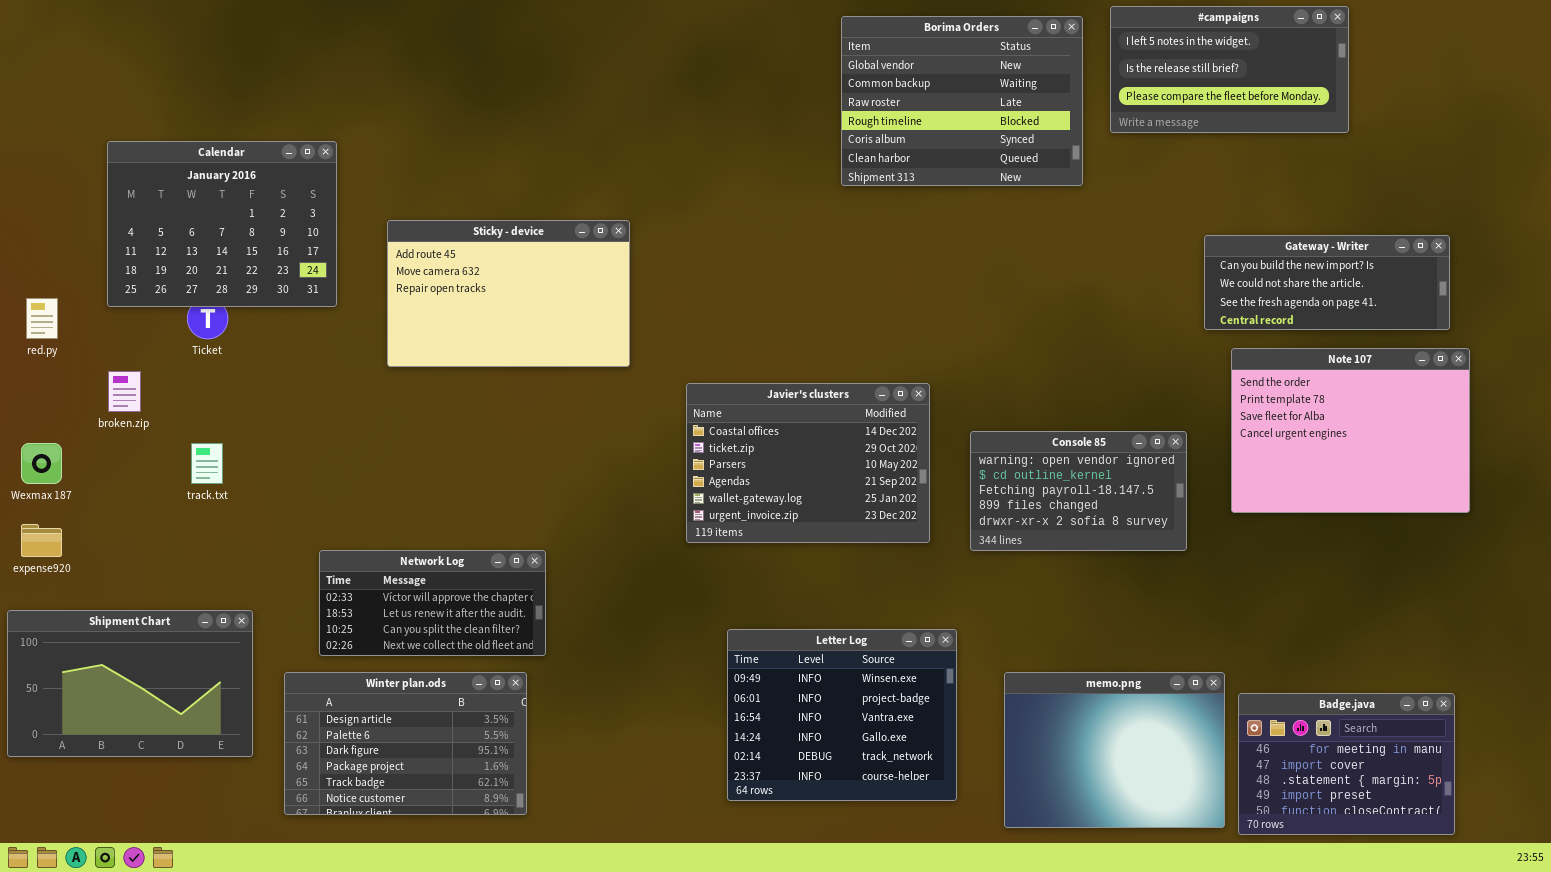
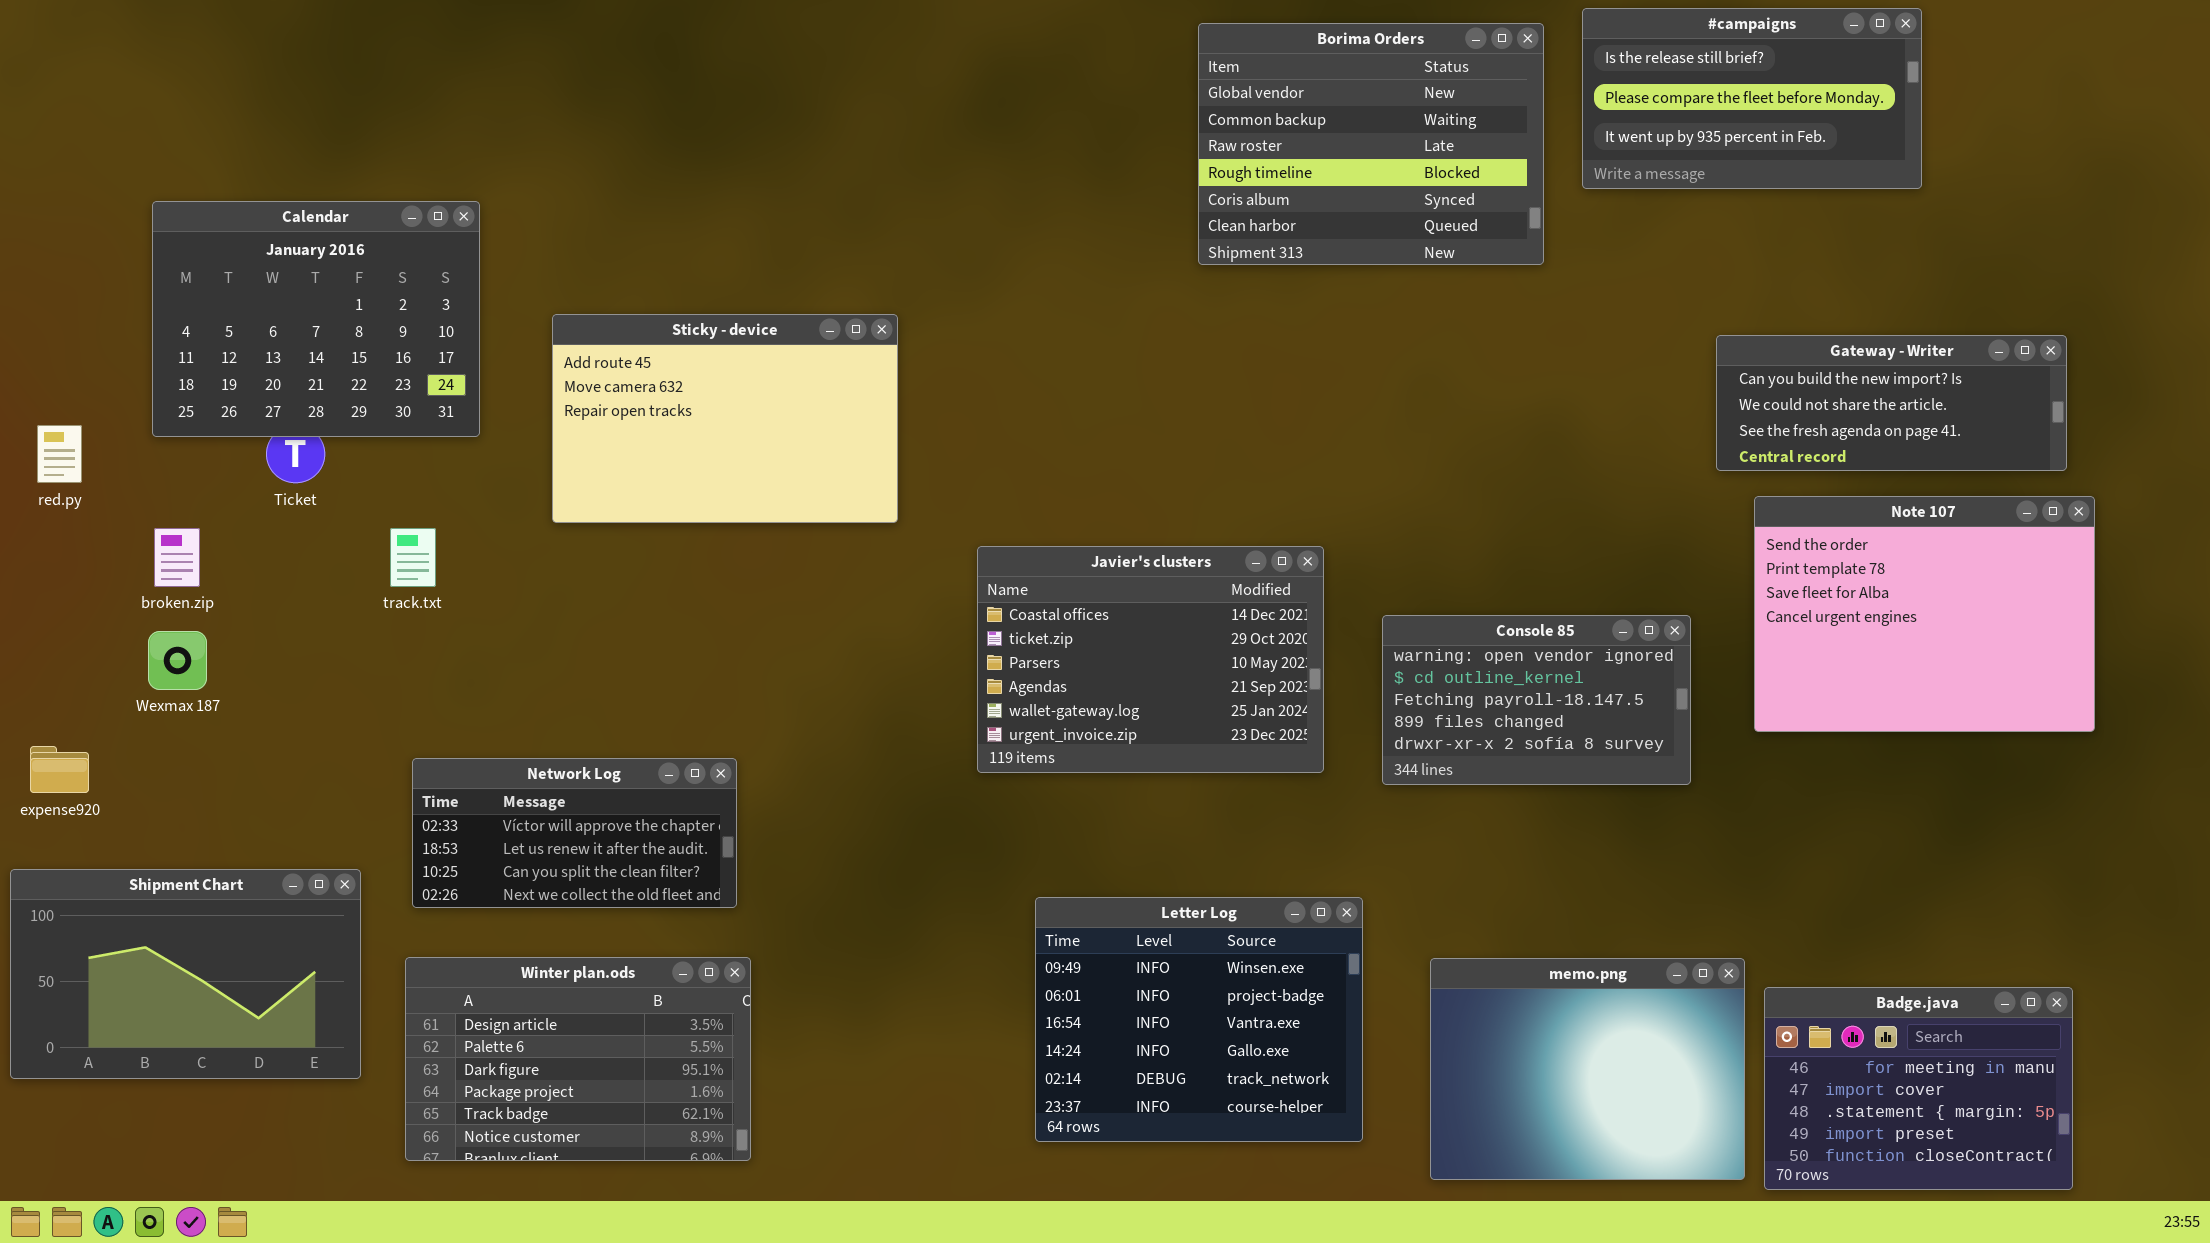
#campaigns: [1110,6,1349,133] -> [1582,8,1922,189], scrolled down 1 row
Wexmax 187: [21,443,62,484] -> [148,631,207,690], moved
track.txt: [191,443,223,484] -> [390,528,436,587], moved
Network Log: [319,550,546,656] -> [412,758,737,908], moved

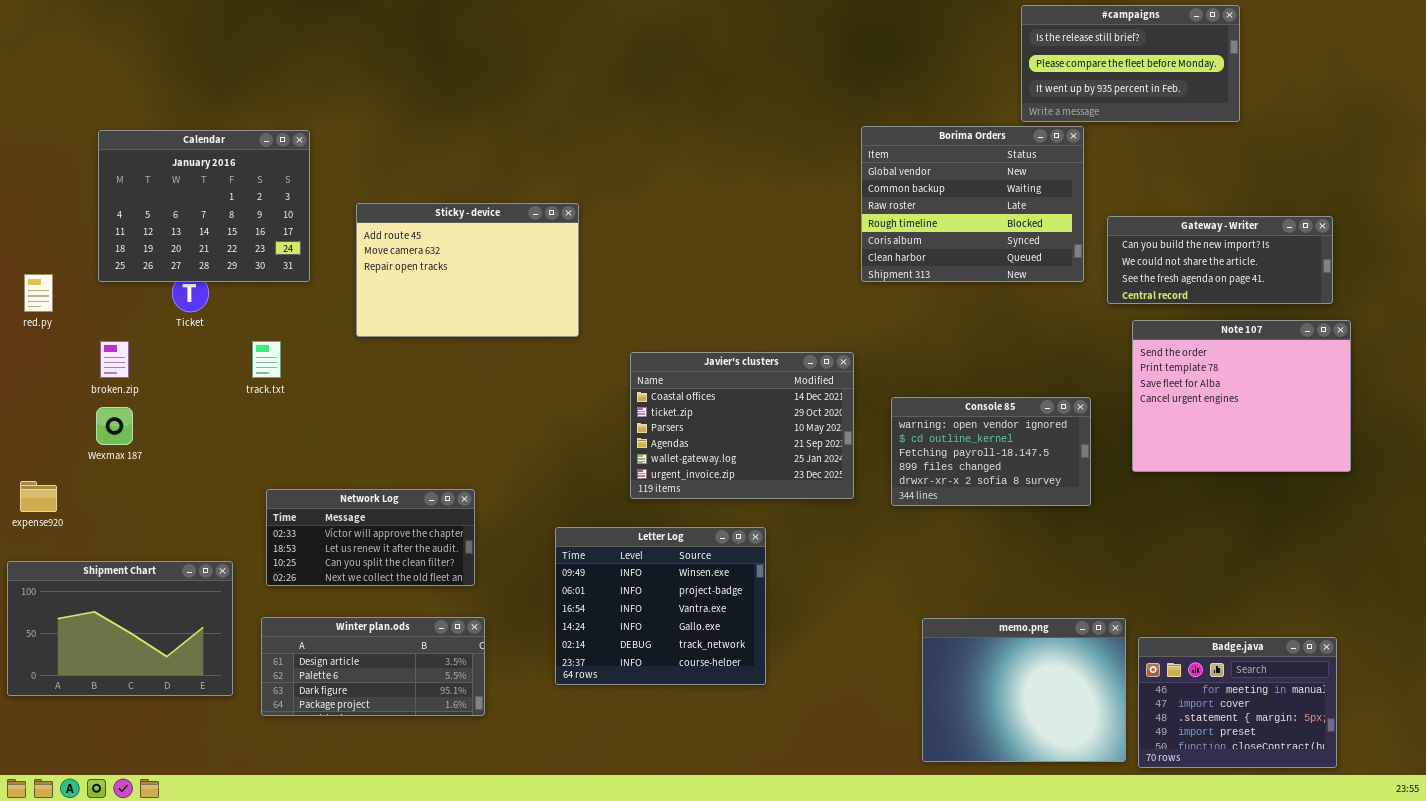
Borima Orders: [1198,23,1544,265] -> [861,126,1084,282], moved
Letter Log: [1035,897,1363,1142] -> [555,527,766,685], moved
Winter plan.ods: [405,957,751,1161] -> [261,617,485,716], resized

